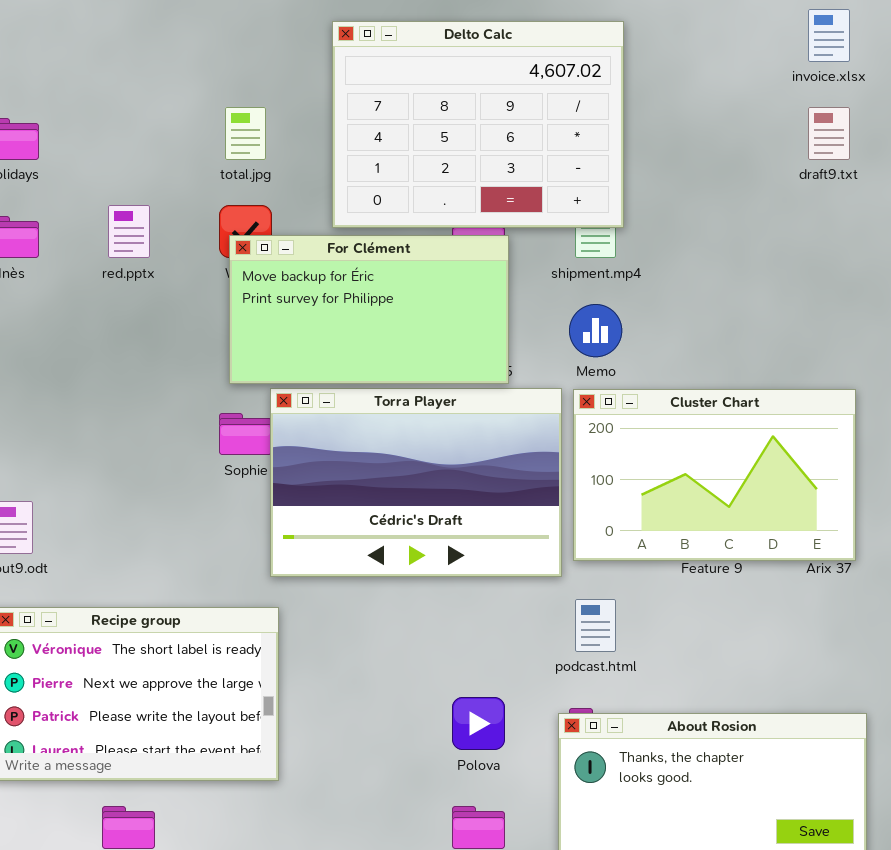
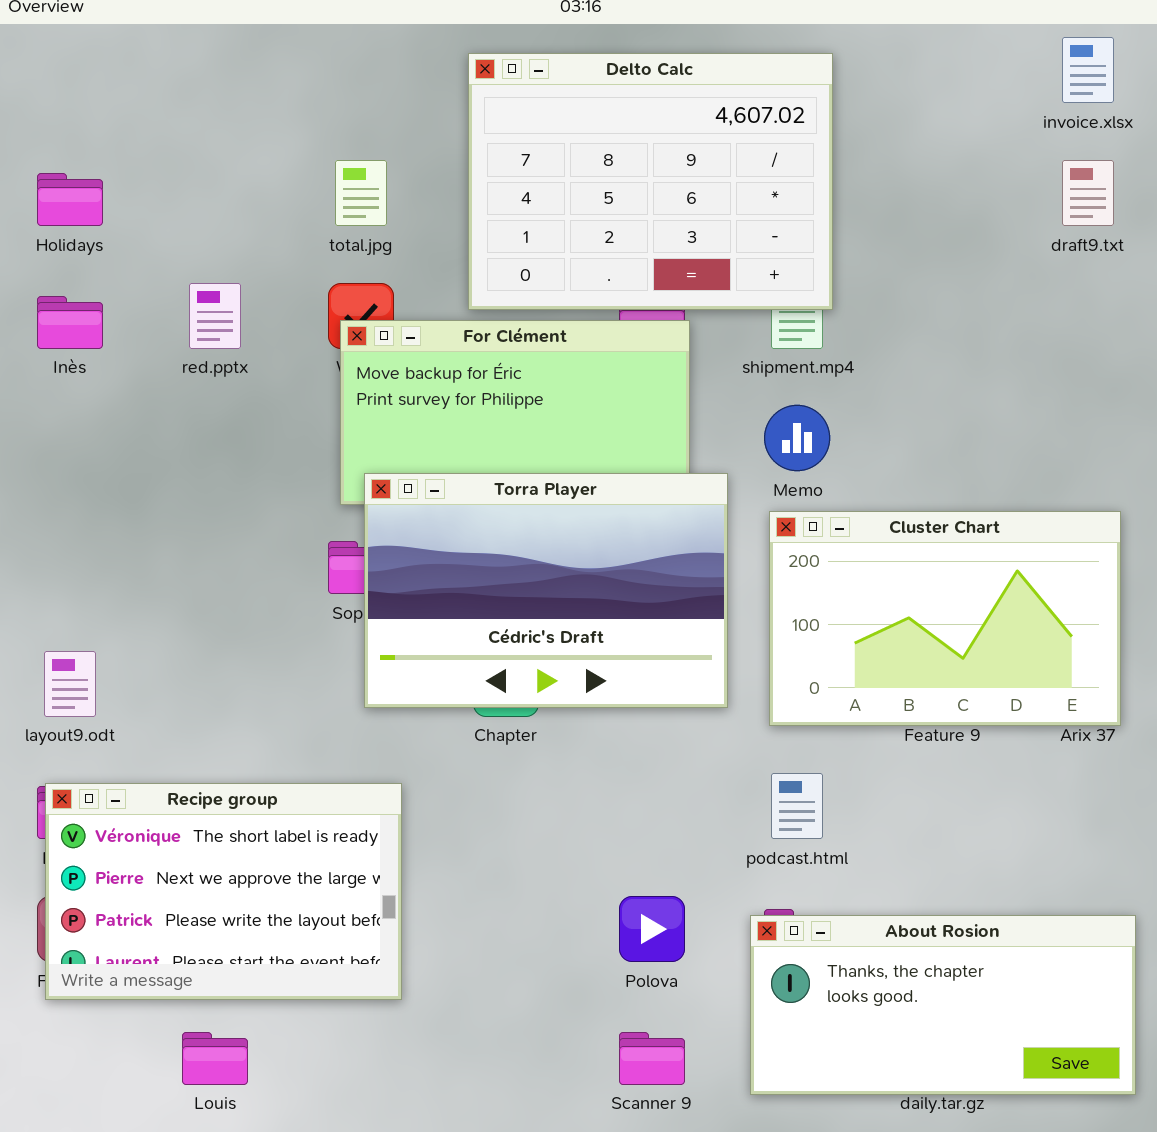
Torra Player: [270,388,562,577] -> [364,473,728,708], moved

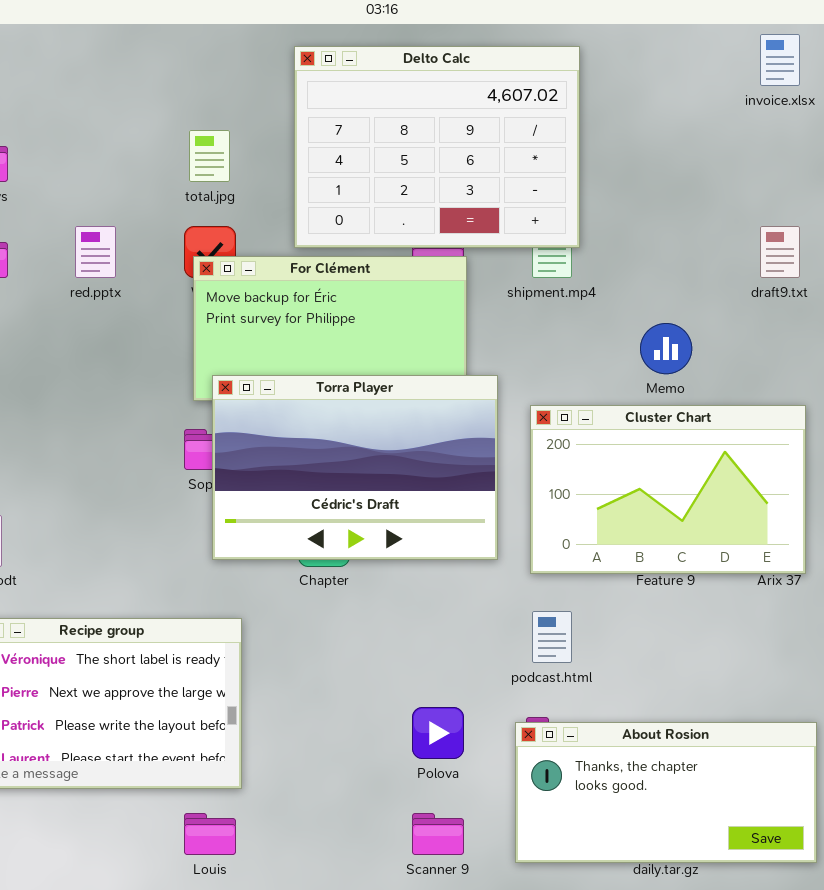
draft9.txt: [1062,160,1114,226] -> [760,226,800,278], moved
Memo: [764,405,830,471] -> [640,323,692,374], moved
Louis: [182,1032,248,1085] -> [184,813,236,855], moved

